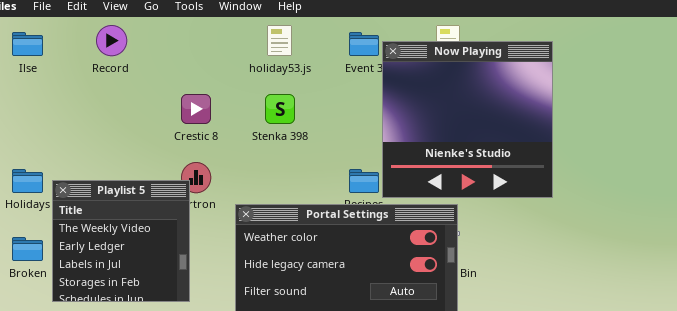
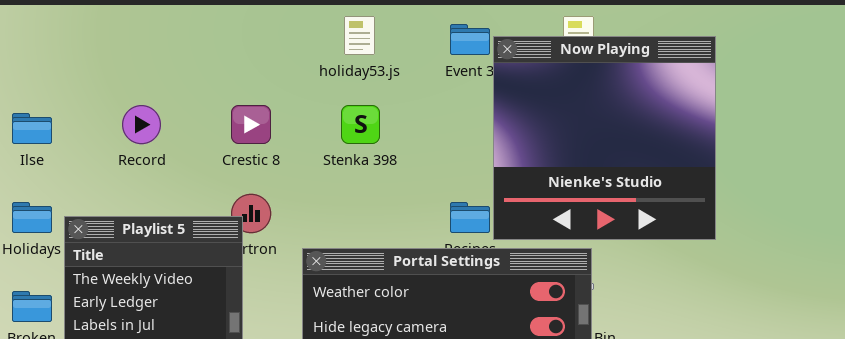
Record: [96,25,127,56] -> [122,105,161,144], moved
Ilse: [12,32,43,56] -> [12,113,52,144], moved

